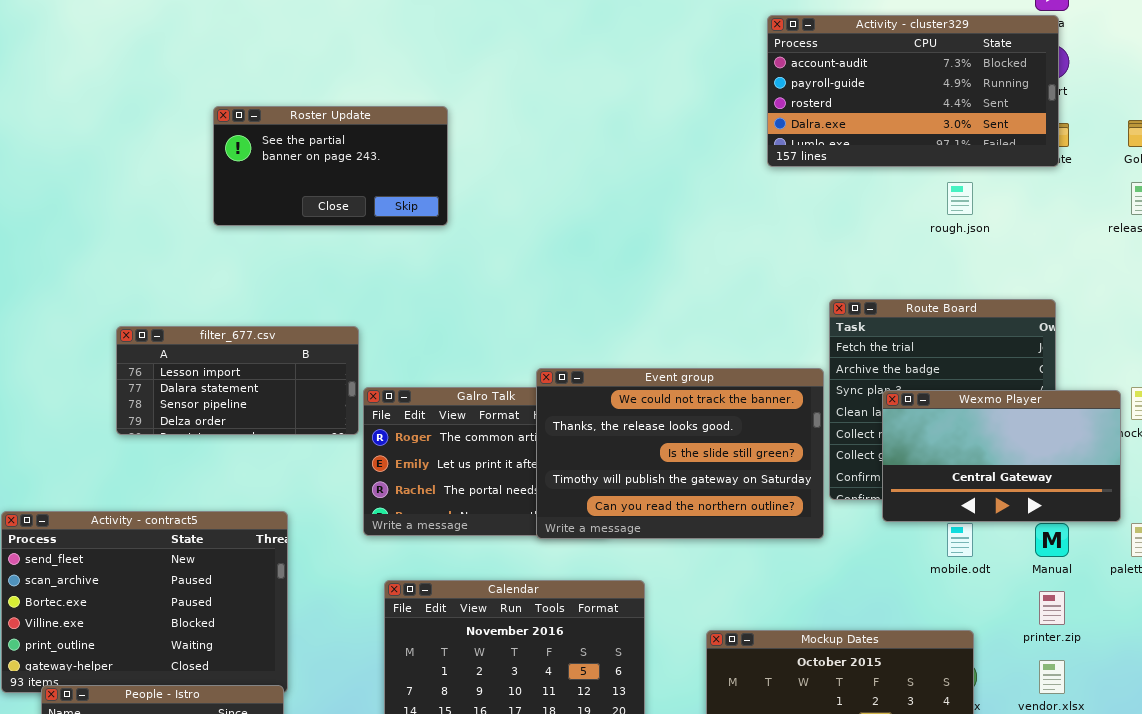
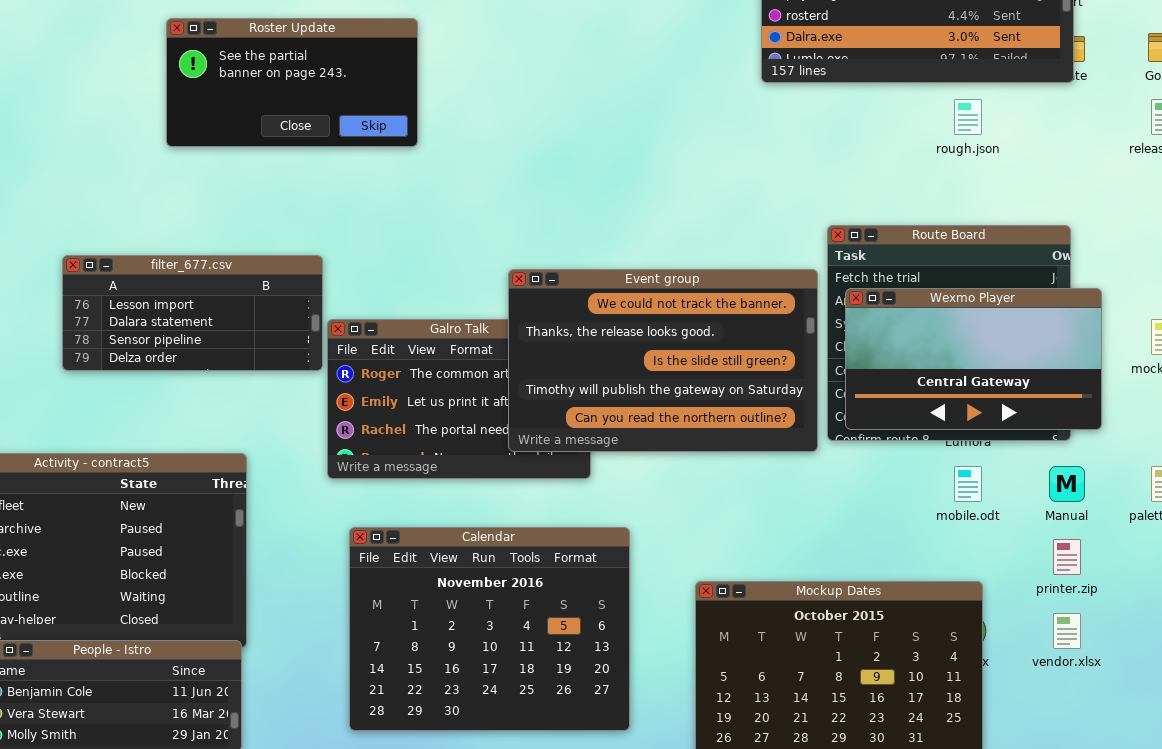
Event group: [536,368,824,539] -> [508,269,818,452], moved
Wexmo Player: [882,390,1121,522] -> [845,288,1102,430], moved

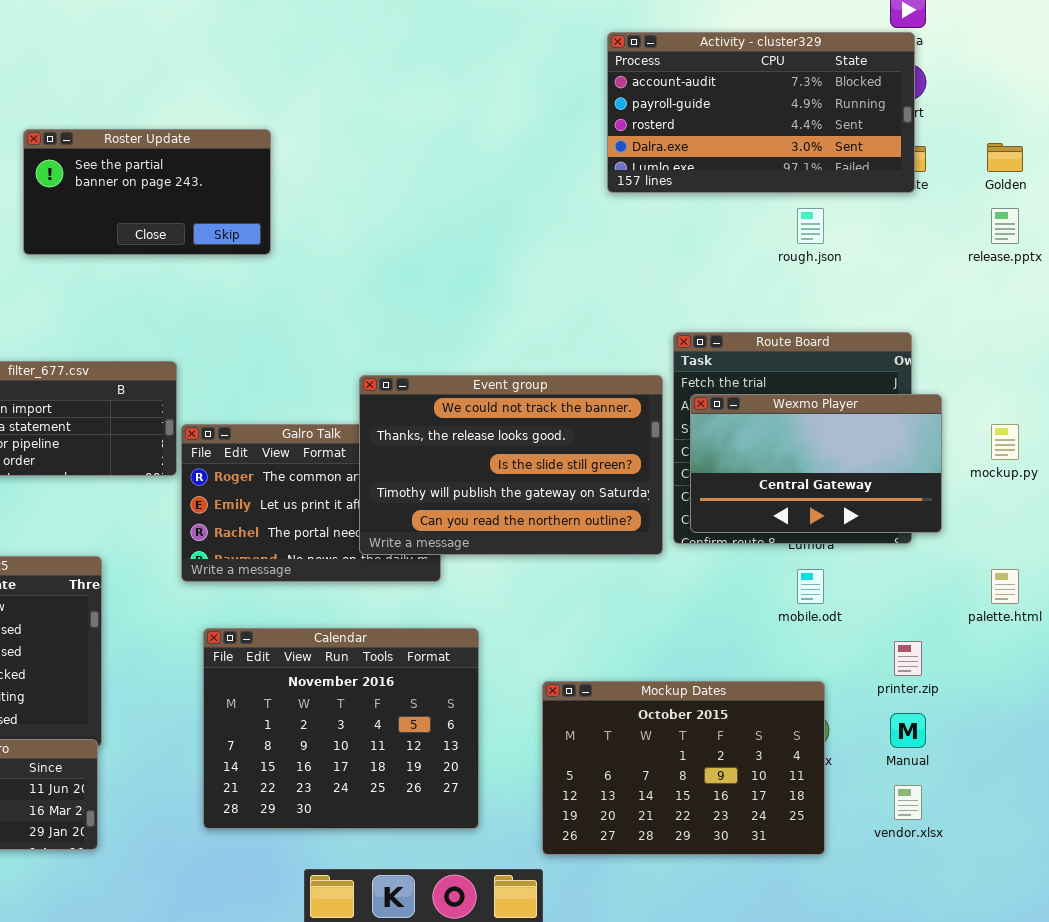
Manual: [1049,466,1085,502] -> [890,713,926,748], moved
vendor.xlsx: [1053,613,1081,649] -> [894,785,922,820], moved

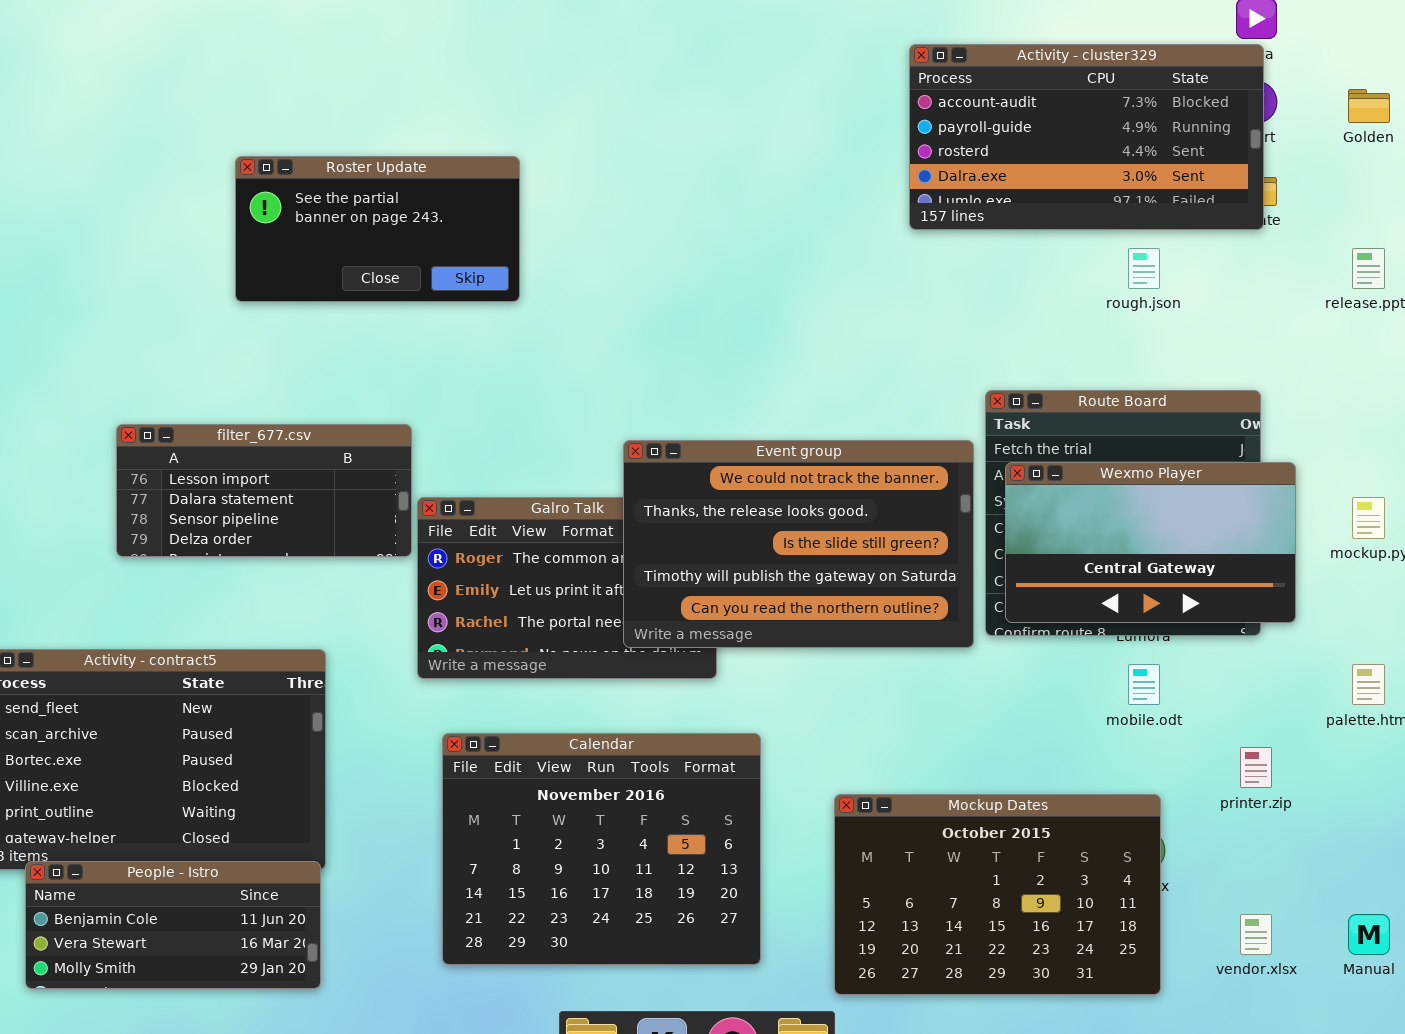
Golden: [987,143,1023,172] -> [1348,89,1390,123], moved
Manual: [890,713,926,748] -> [1348,914,1390,955], moved

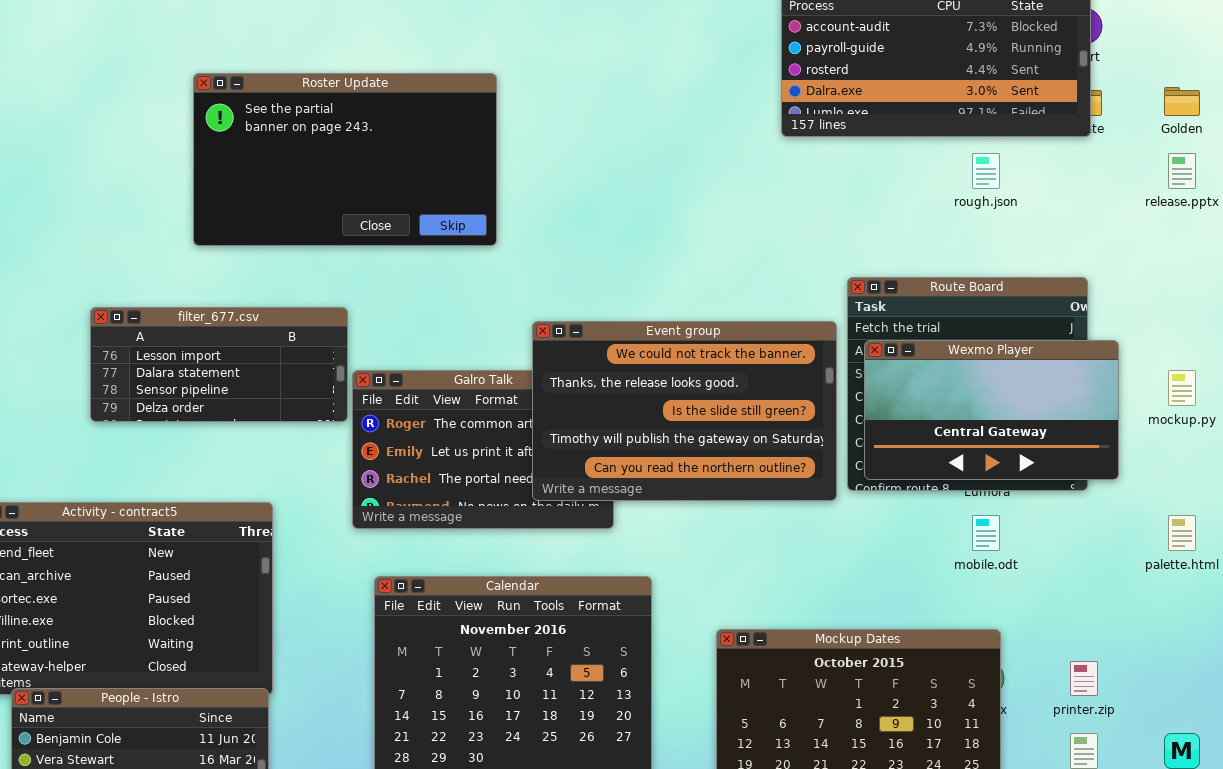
Golden: [1348,89,1390,123] -> [1164,87,1200,116], moved
Roster Update: [235,156,520,302] -> [193,73,497,246], resized
printer.zip: [1240,747,1272,788] -> [1070,661,1098,696], moved

